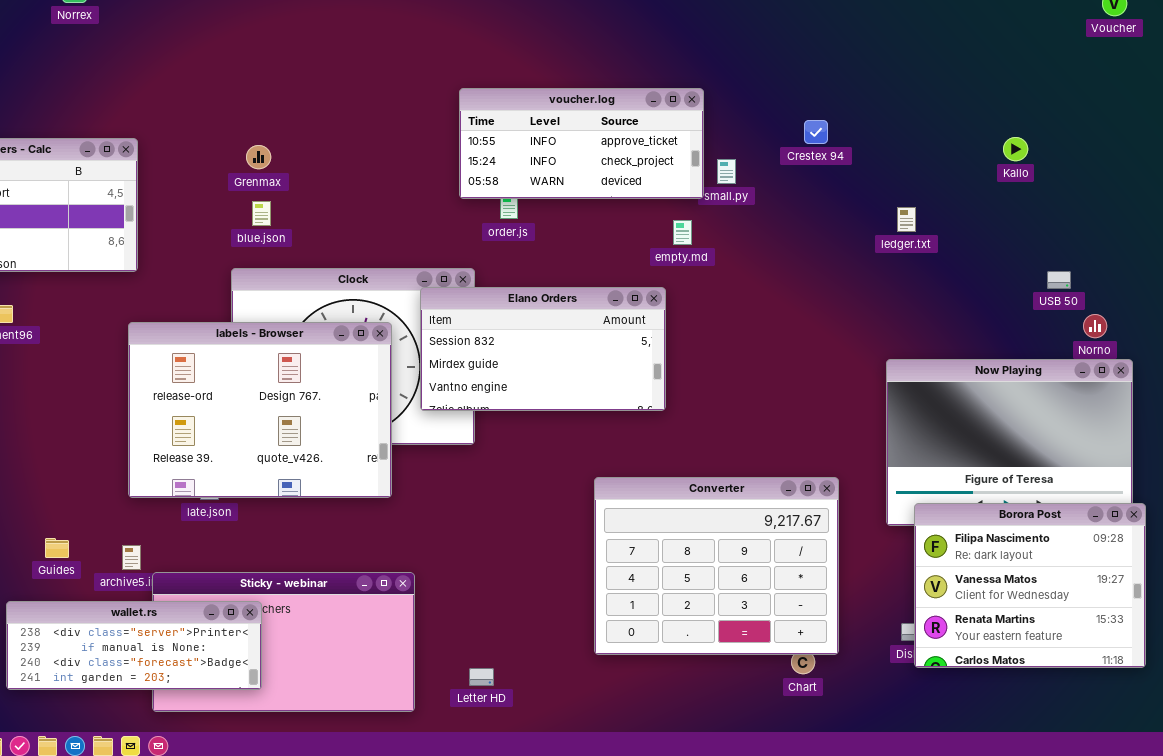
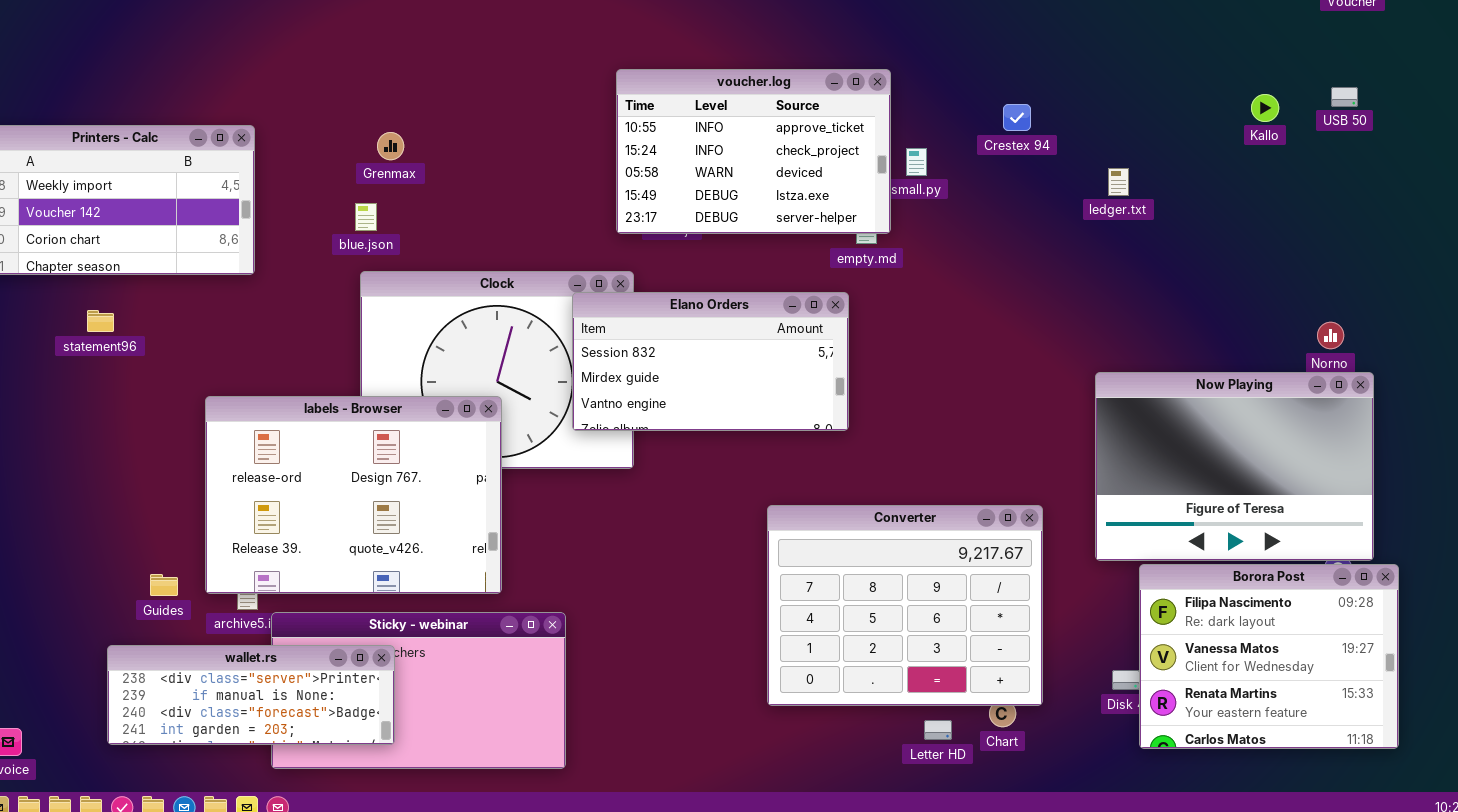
voucher.log: [459,88,704,199] -> [616,69,891,234], resized
Kallo: [1003,137,1028,161] -> [1251,94,1279,122], moved
blue.json: [252,201,271,226] -> [355,203,377,231], moved
ledger.txt: [897,207,916,232] -> [1108,168,1129,196], moved
USB 50: [1047,271,1071,289] -> [1331,87,1358,107], moved
labels - Browser: [128,322,392,498] -> [205,396,502,594], moved
Borora Post: [914,503,1146,668] -> [1139,564,1399,749], moved
Letter HD: [469,668,494,686] -> [924,720,952,740], moved

